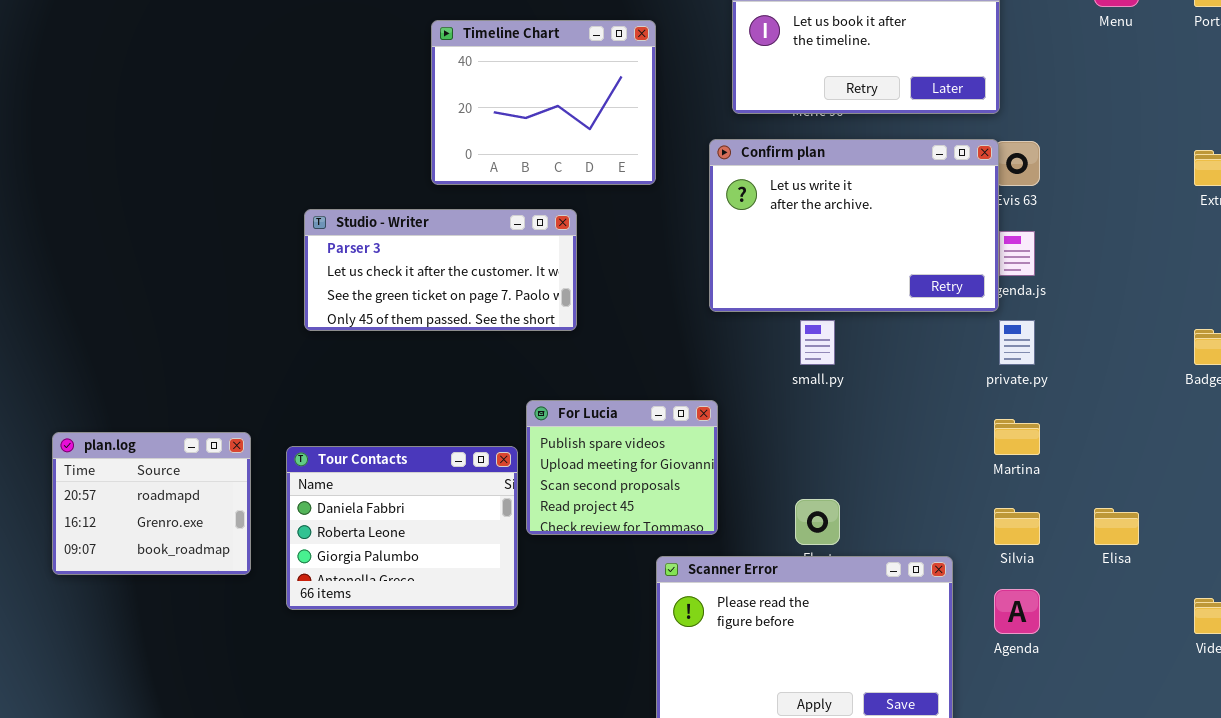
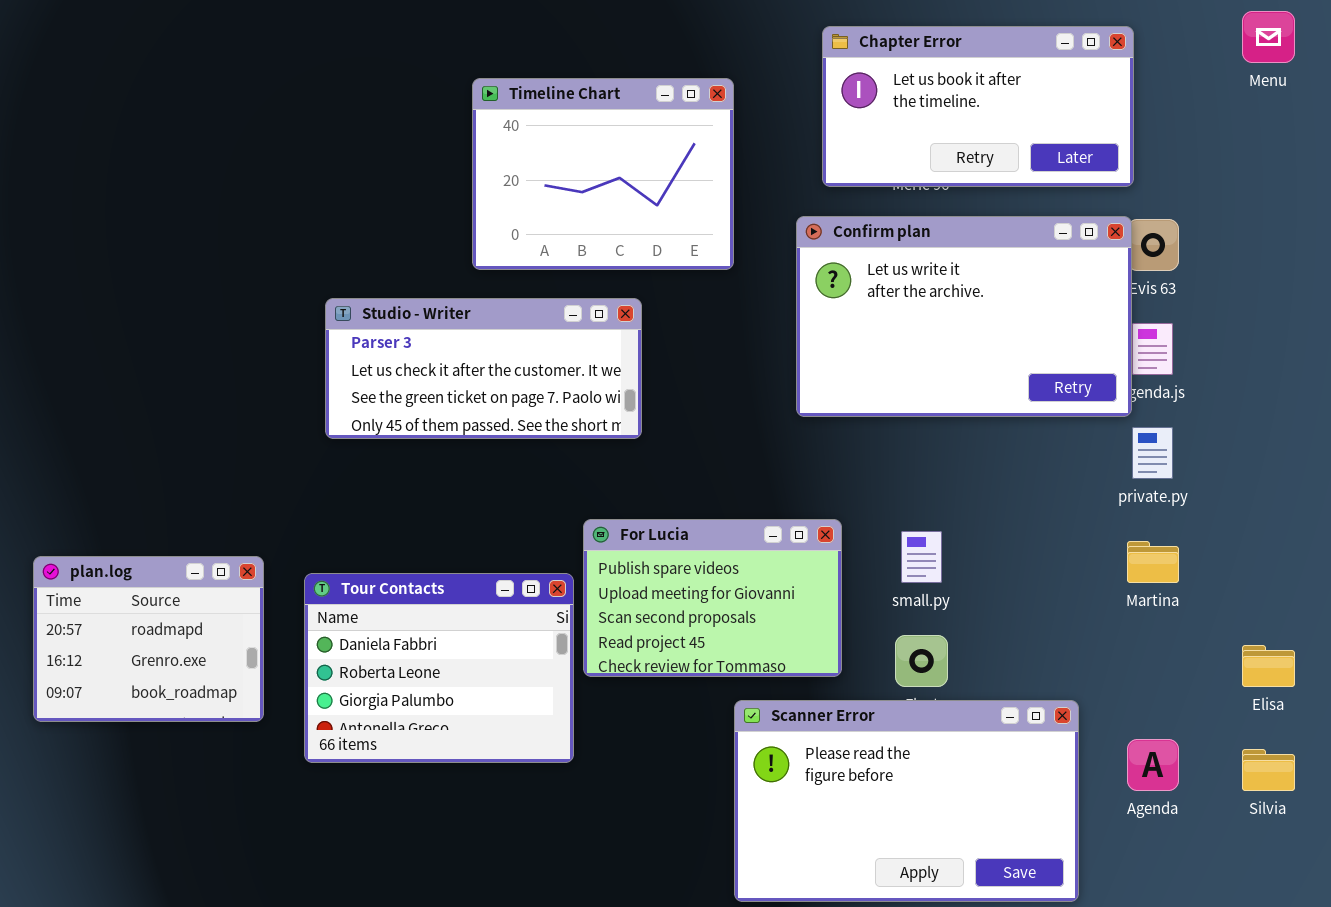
small.py: [800,320,835,365] -> [901,531,942,583], moved
For Lucia: [526,400,718,535] -> [583,519,842,677], resized
Silvia: [994,508,1040,545] -> [1242,749,1295,791], moved

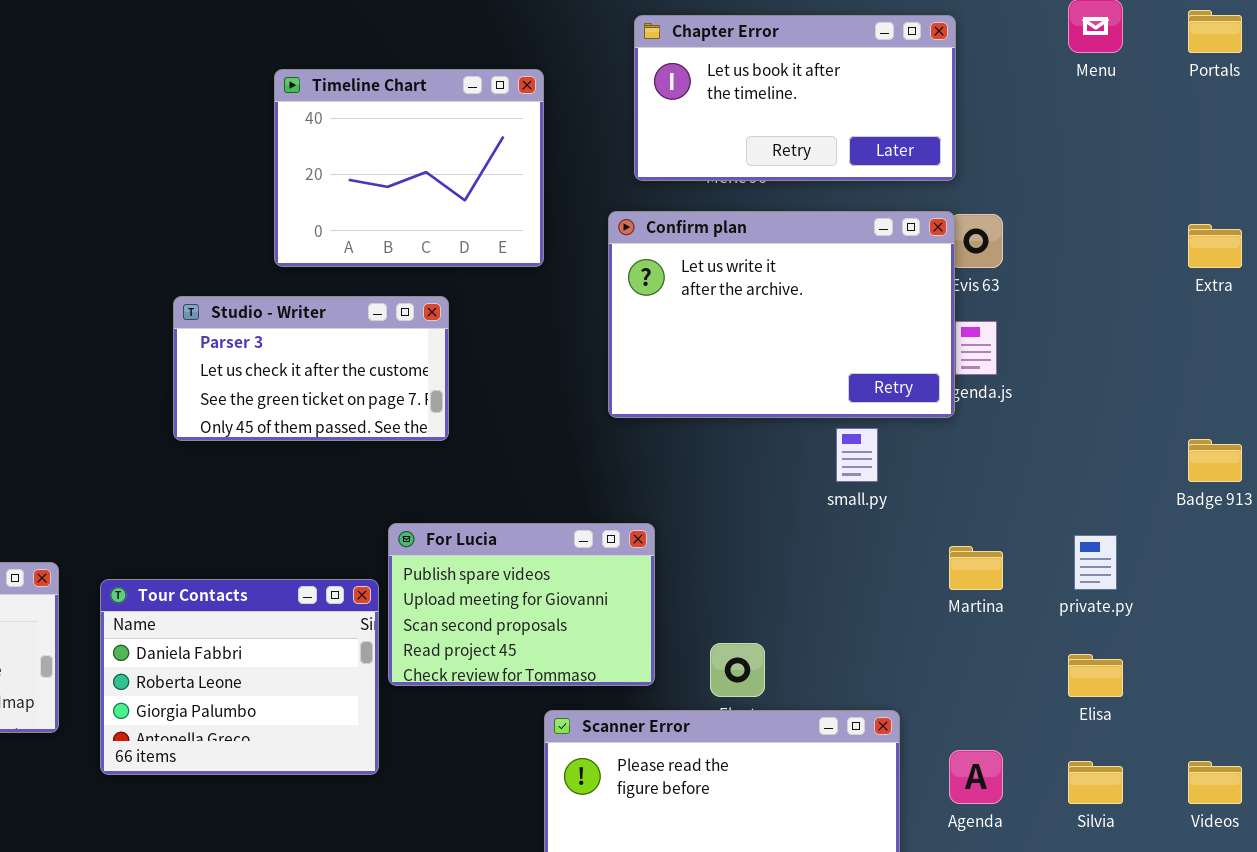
Studio - Writer: [325,298,642,439] -> [173,296,449,441], resized
private.py: [1132,427,1173,479] -> [1074,535,1117,590], moved
small.py: [901,531,942,583] -> [836,428,878,482], moved

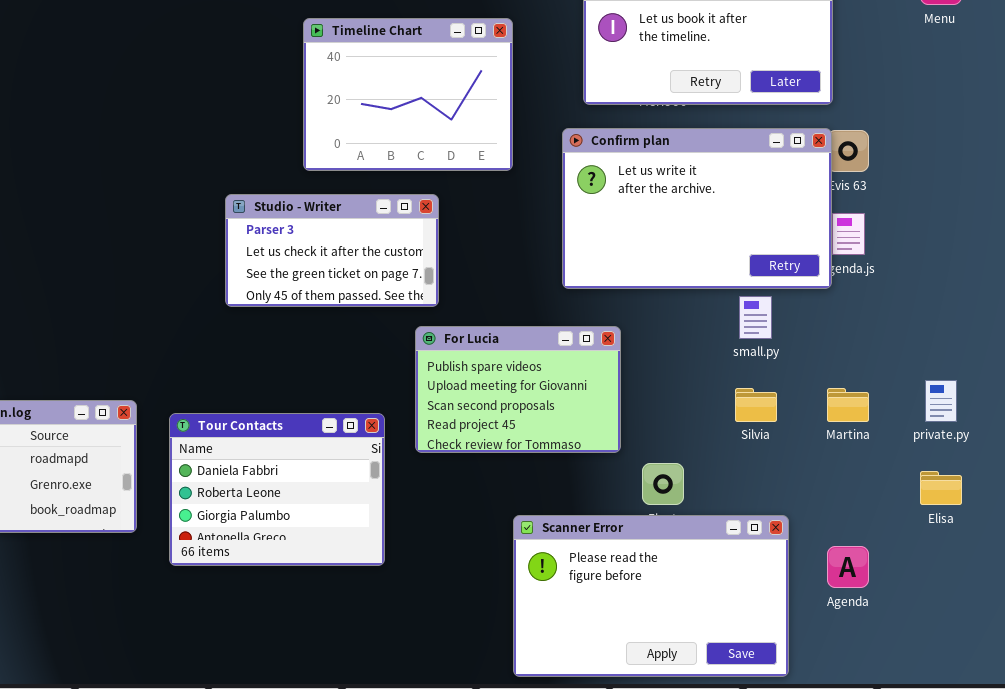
For Lucia: [388,523,655,686] -> [415,326,621,453], moved
Silvia: [1068,761,1123,804] -> [735,388,777,422], moved

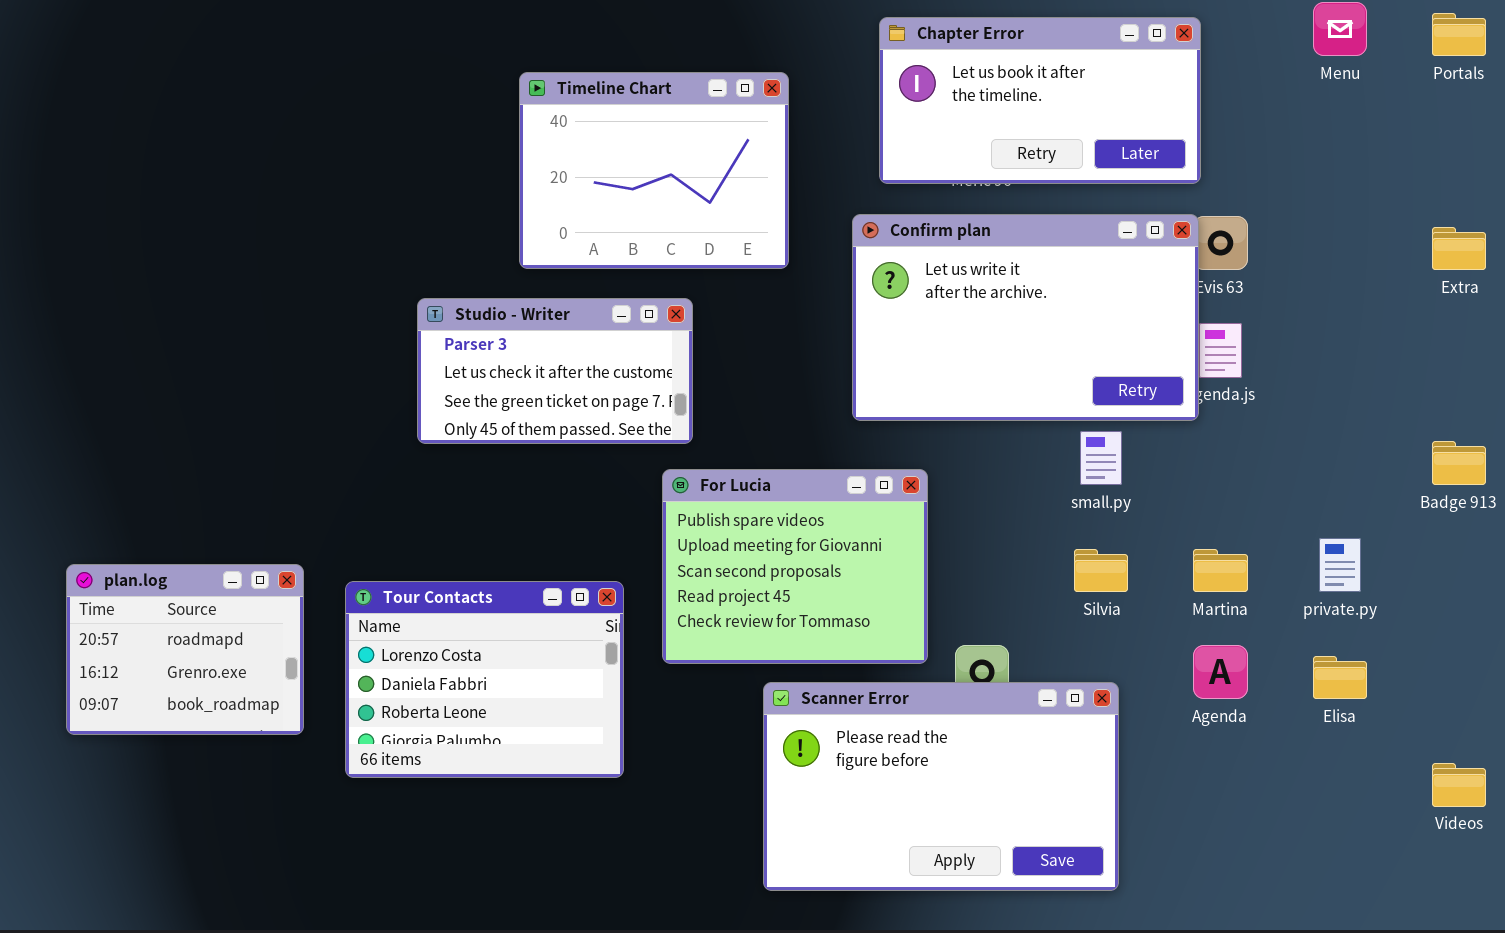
For Lucia: [415,326,621,453] -> [662,469,928,664], resized
Tour Contacts: [169,413,385,566] -> [345,581,624,778], scrolled up 1 row
Scanner Error: [513,515,789,677] -> [763,682,1119,891], moved
Agenda: [827,546,869,588] -> [1193,645,1248,699], moved

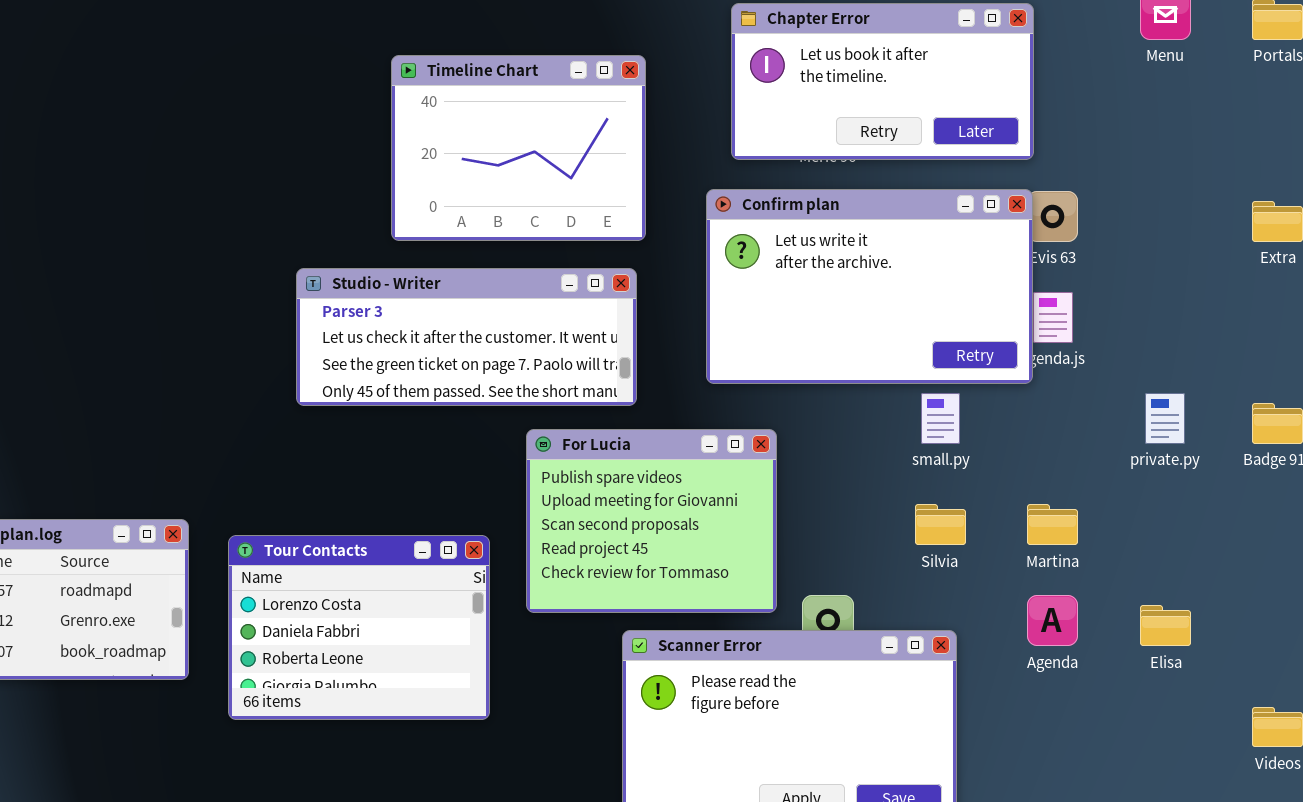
Studio - Writer: [417,298,693,444] -> [296,268,637,406], resized
private.py: [1319,538,1361,592] -> [1145,393,1185,444], moved

